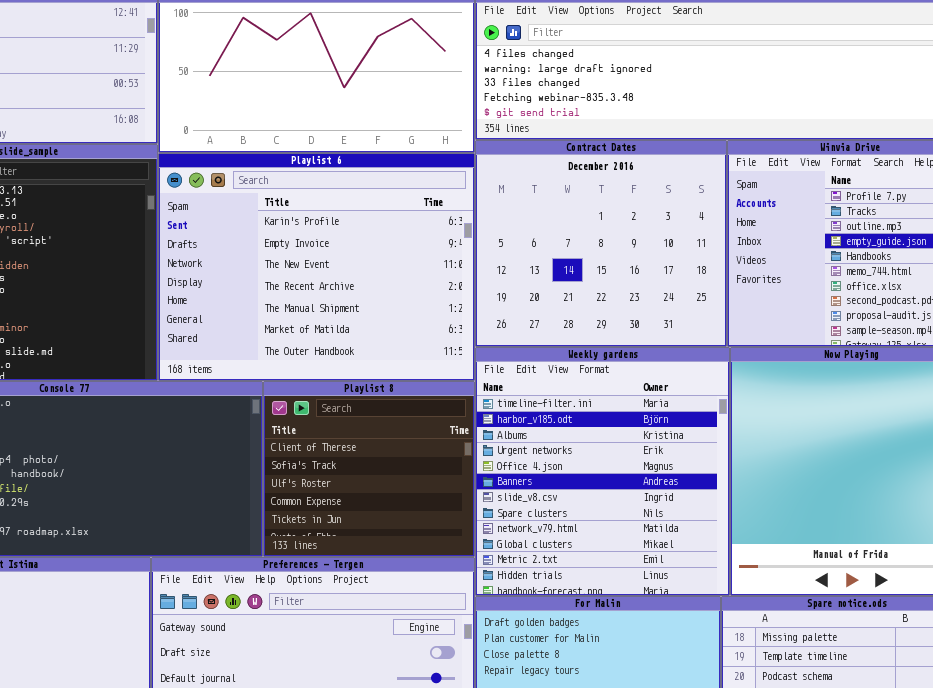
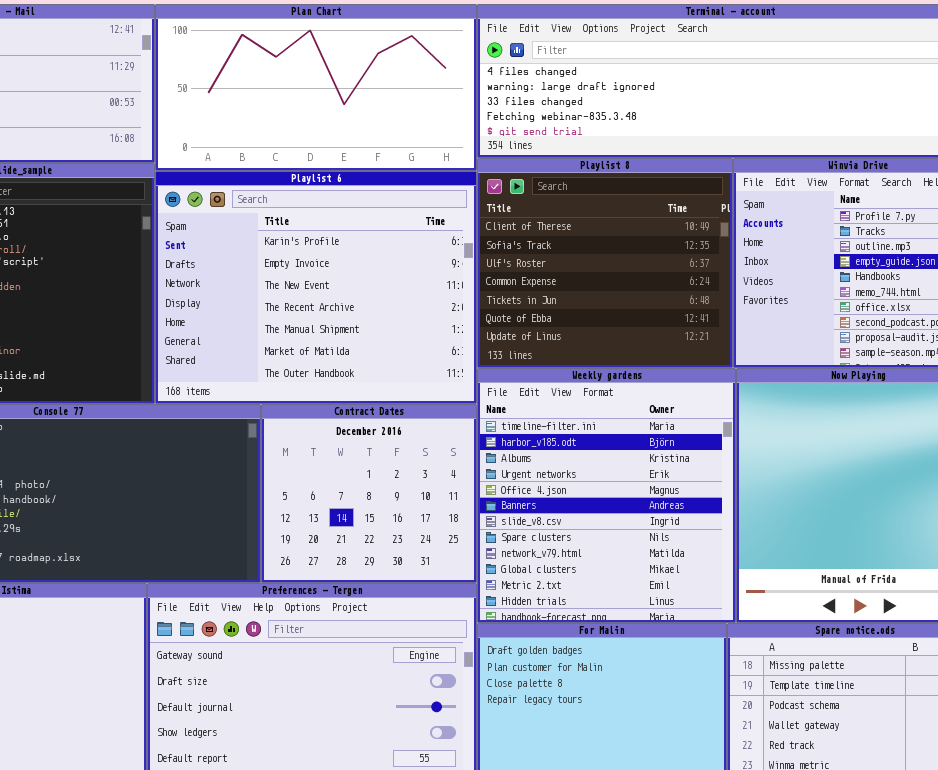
Contract Dates: [475,140,727,347] -> [261,404,477,583], moved, resized
Playlist 8: [263,381,475,557] -> [477,158,733,368], moved, resized

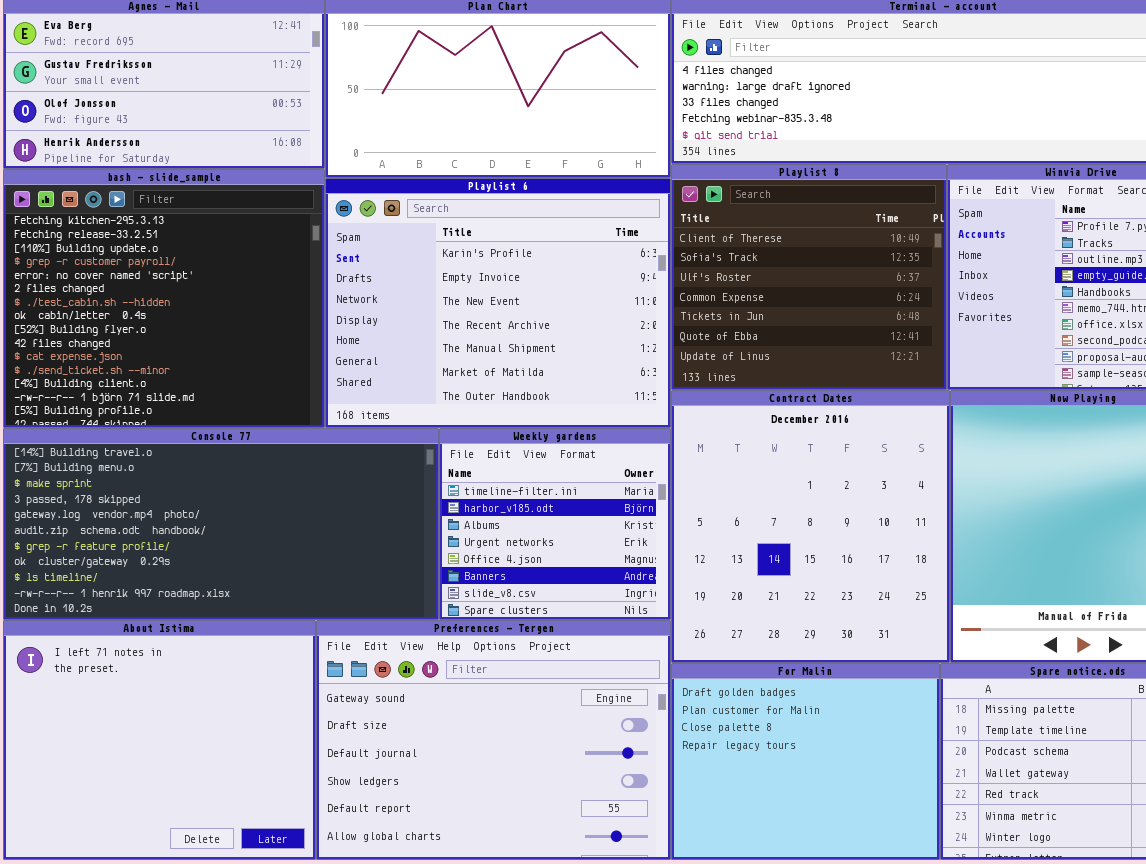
Weekly gardens: [477,368,736,623] -> [439,428,671,620], moved, resized
Contract Dates: [261,404,477,583] -> [671,390,950,663], moved, resized

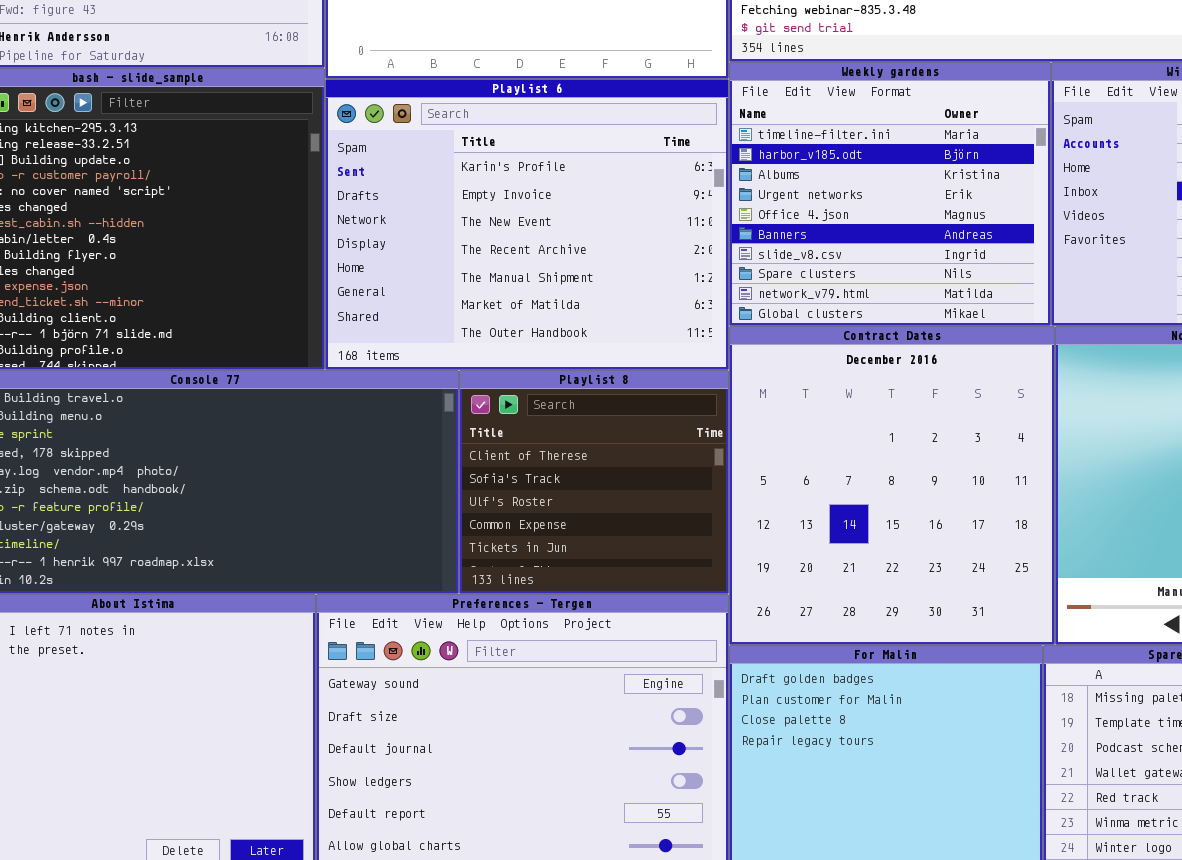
Playlist 8: [671,164,947,390] -> [459,370,729,594], moved, resized
Weekly gardens: [439,428,671,620] -> [729,62,1051,326], moved, resized

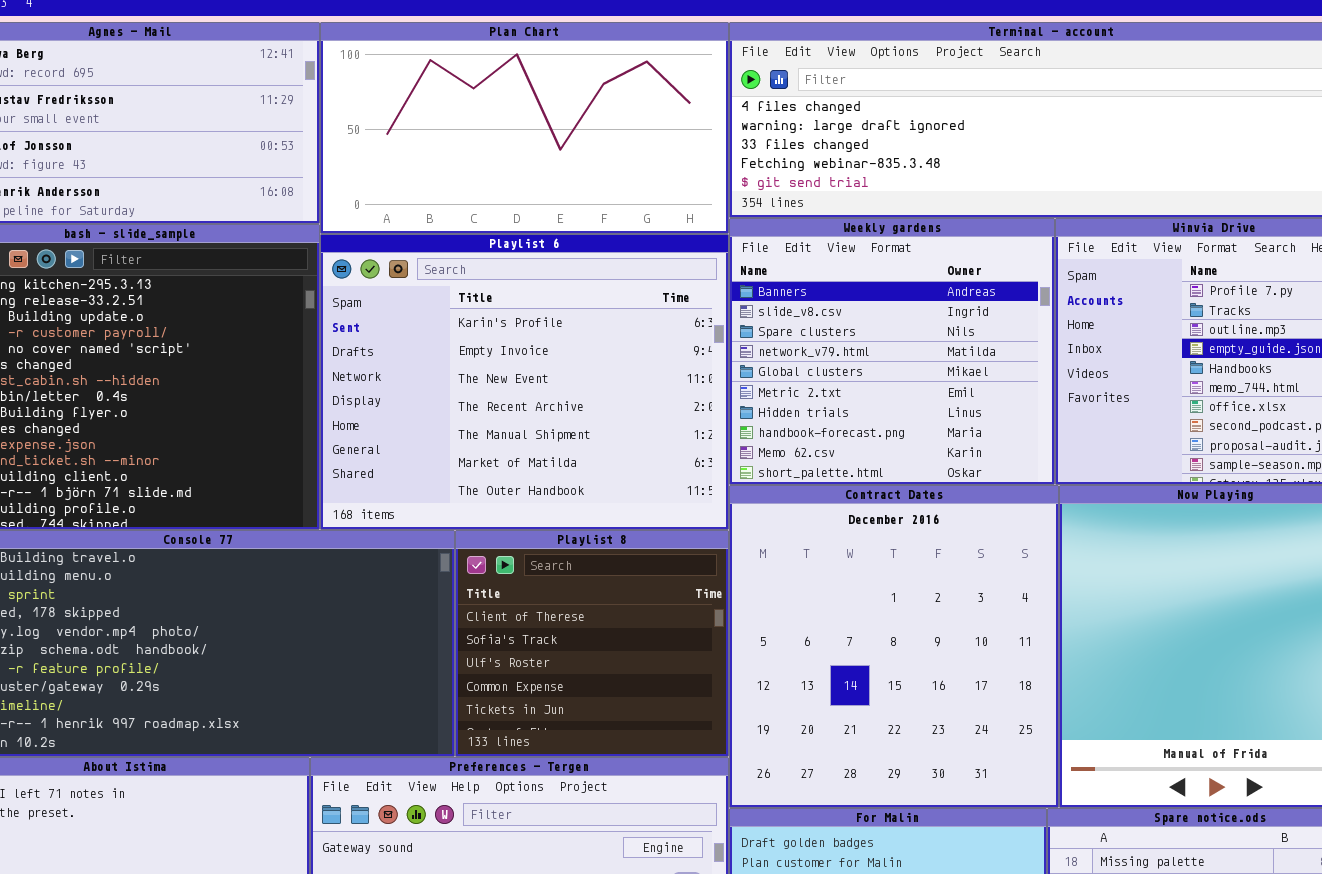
Weekly gardens: [729,62,1051,326] -> [729,218,1055,485], scrolled down 5 rows

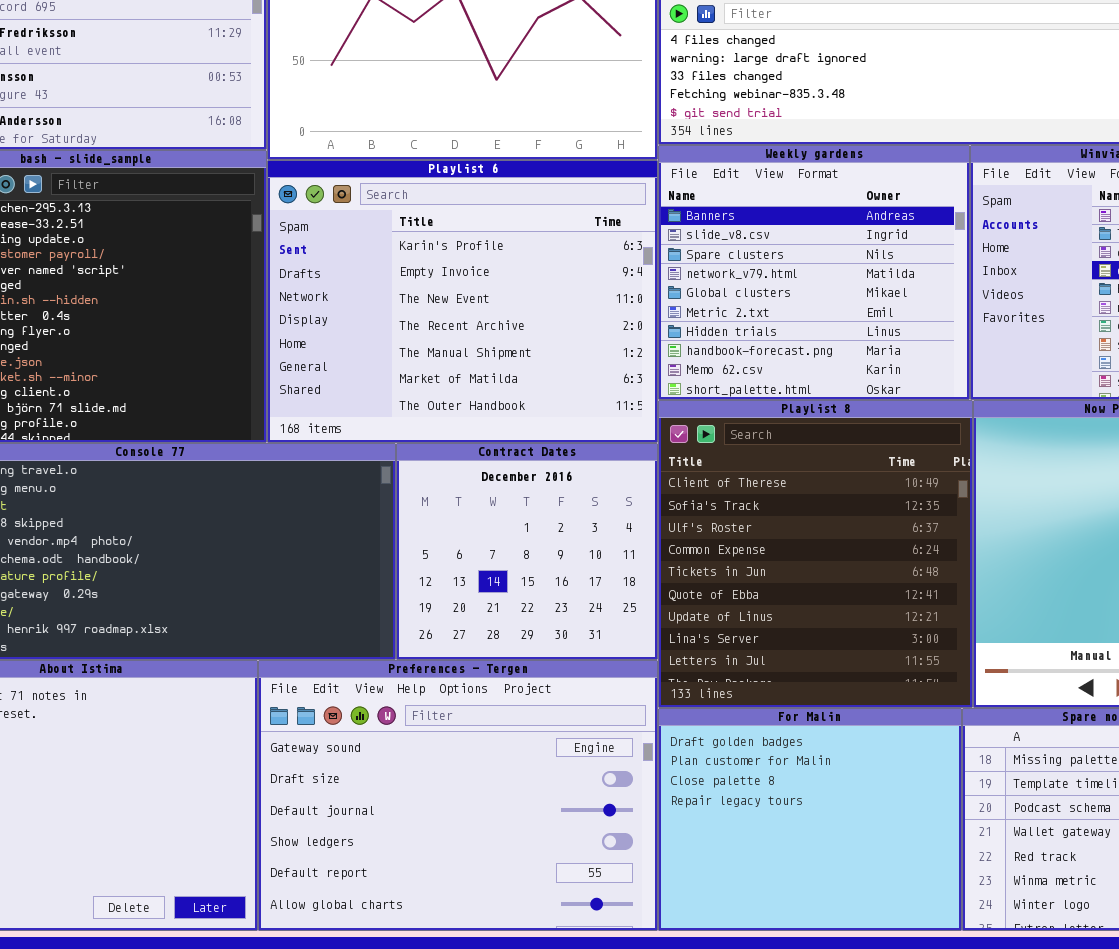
Contract Dates: [729,485,1059,808] -> [396,443,658,660], moved, resized
Playlist 8: [455,530,729,757] -> [658,400,973,708], moved, resized

